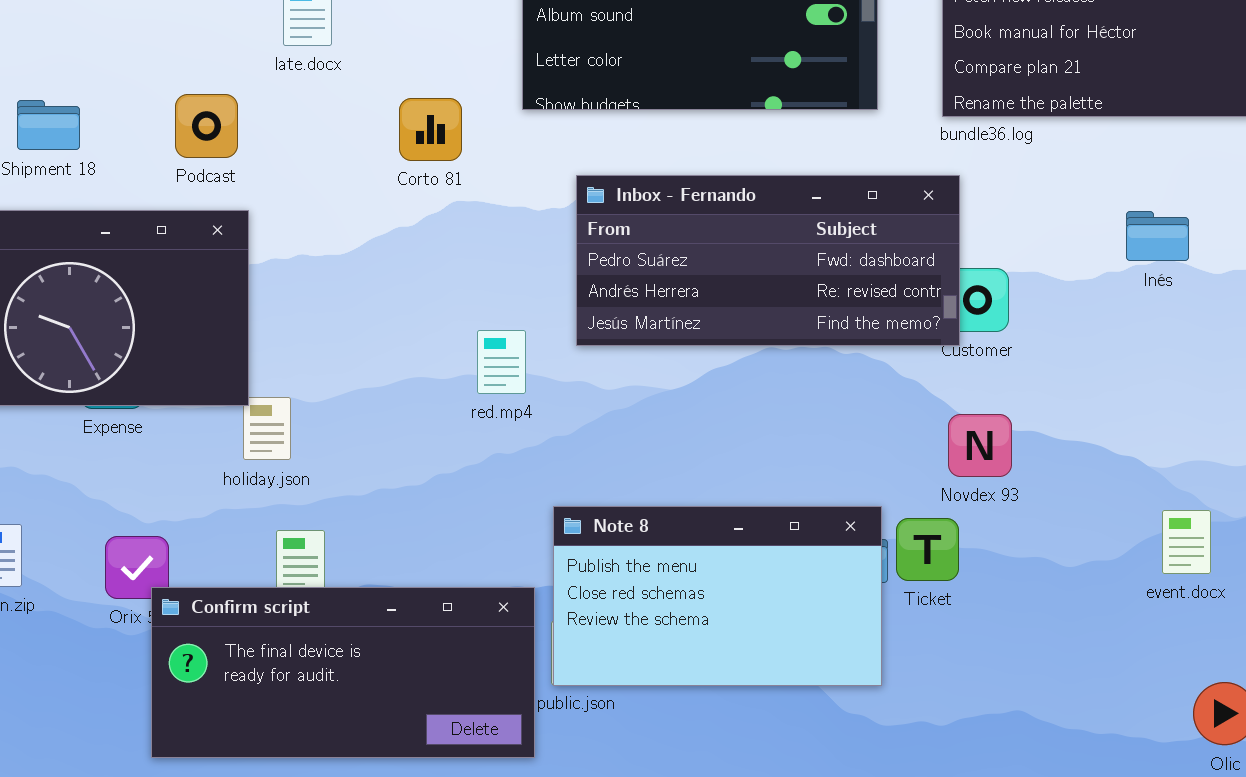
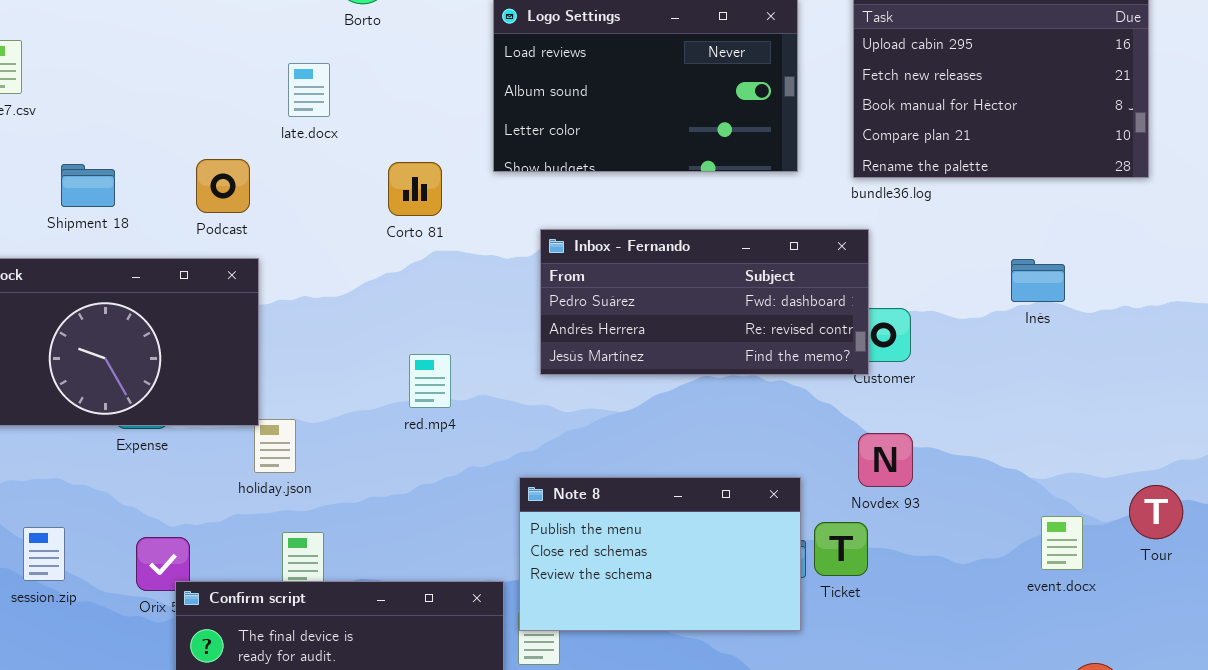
red.mp4: [477,330,526,394] -> [409,354,451,408], moved
Note 8: [553,506,882,686] -> [519,477,801,631], moved

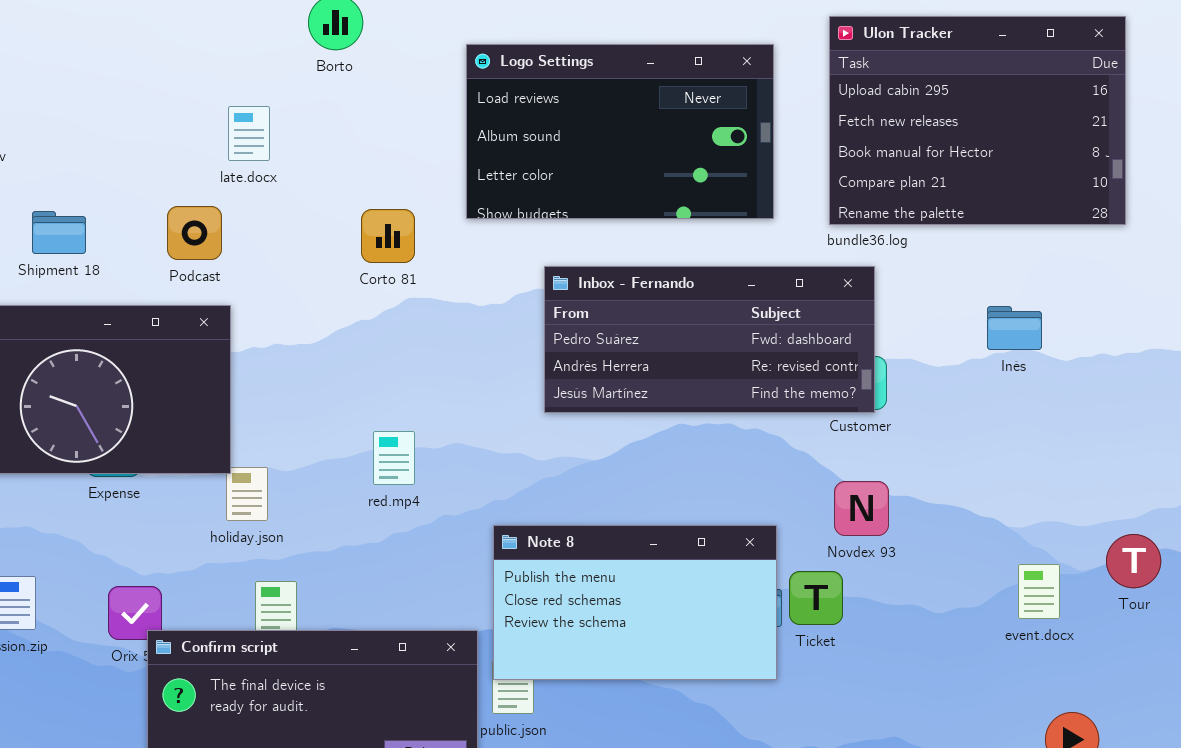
late.docx: [288,63,330,117] -> [228,106,270,161], moved
Inbox - Fernando: [540,229,869,375] -> [544,266,875,413], moved
red.mp4: [409,354,451,408] -> [373,431,415,485], moved

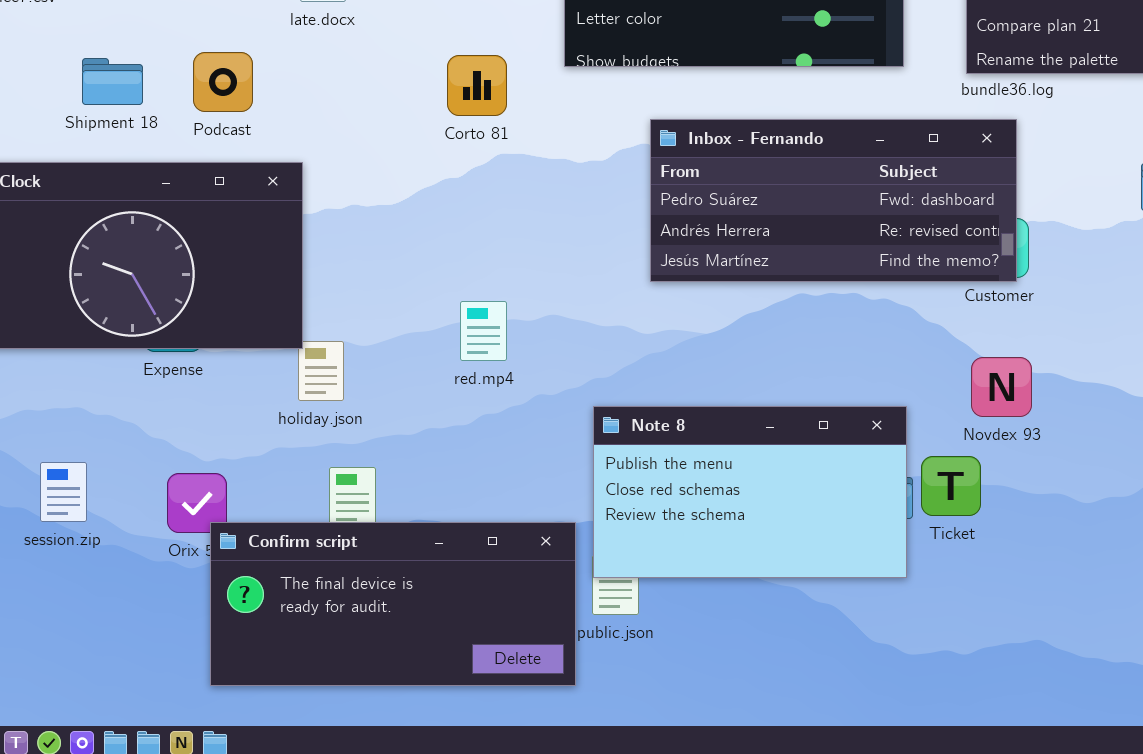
Podcast: [167,206,222,260] -> [193,52,253,112], moved

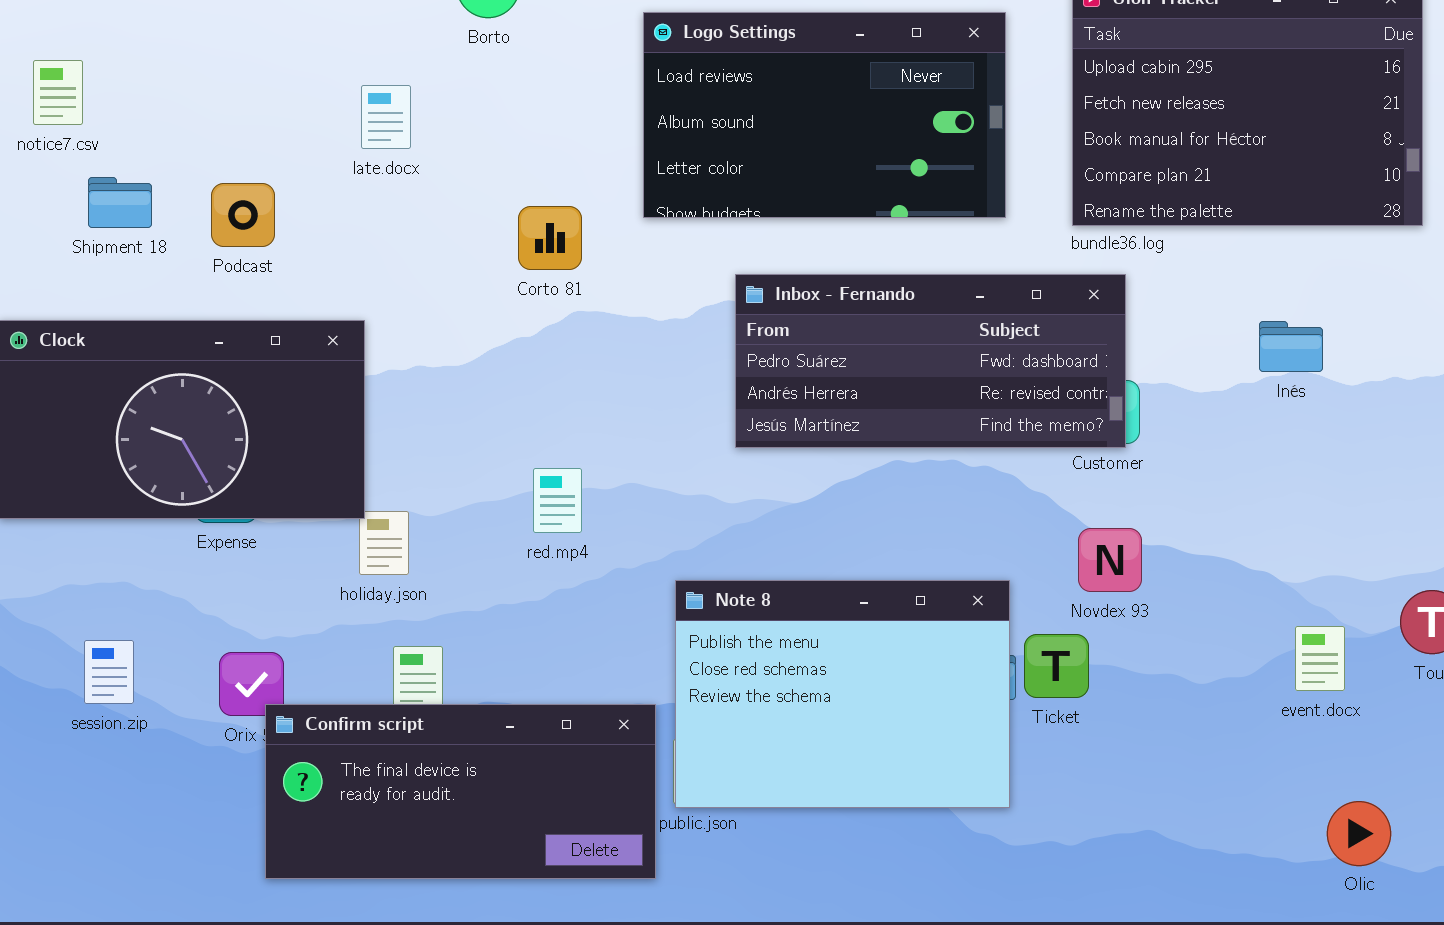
Podcast: [193,52,253,112] -> [211,183,275,247], moved
Shipment 18: [82,58,143,105] -> [88,177,152,228], moved
Note 8: [593,406,907,578] -> [675,580,1010,808], resized

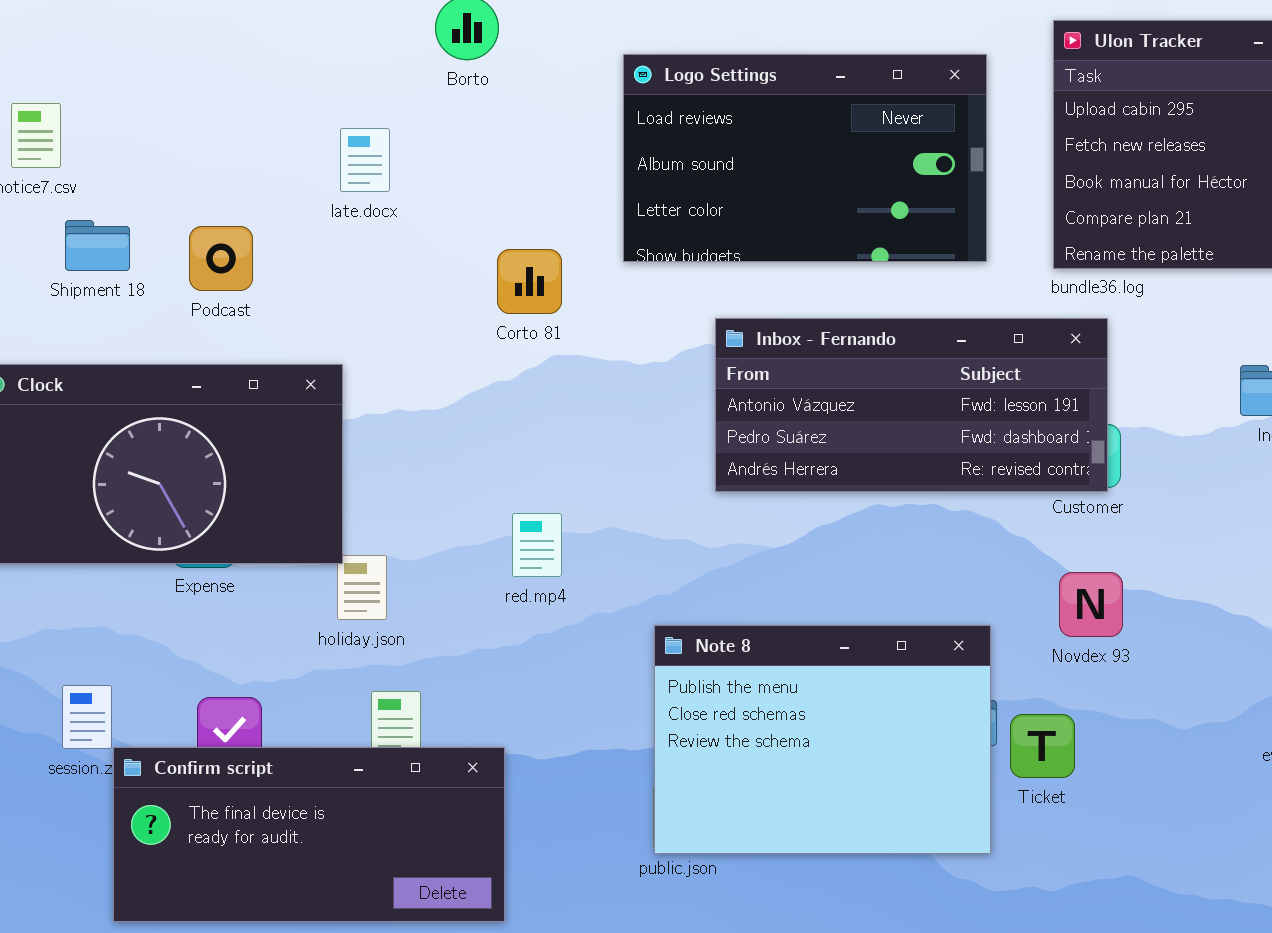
Inbox - Fernando: [735,274,1126,448] -> [715,318,1108,492], scrolled up 1 row
Ticket: [1024,634,1089,698] -> [1010,714,1075,778], moved
Confirm script: [265,704,656,879] -> [113,747,505,922], moved

